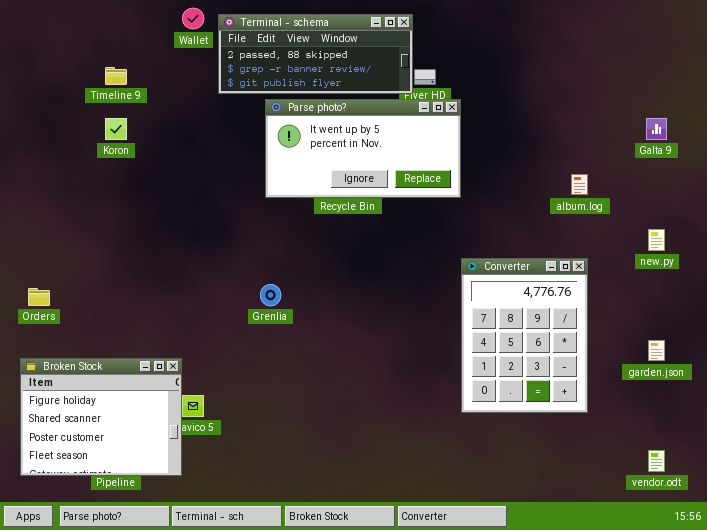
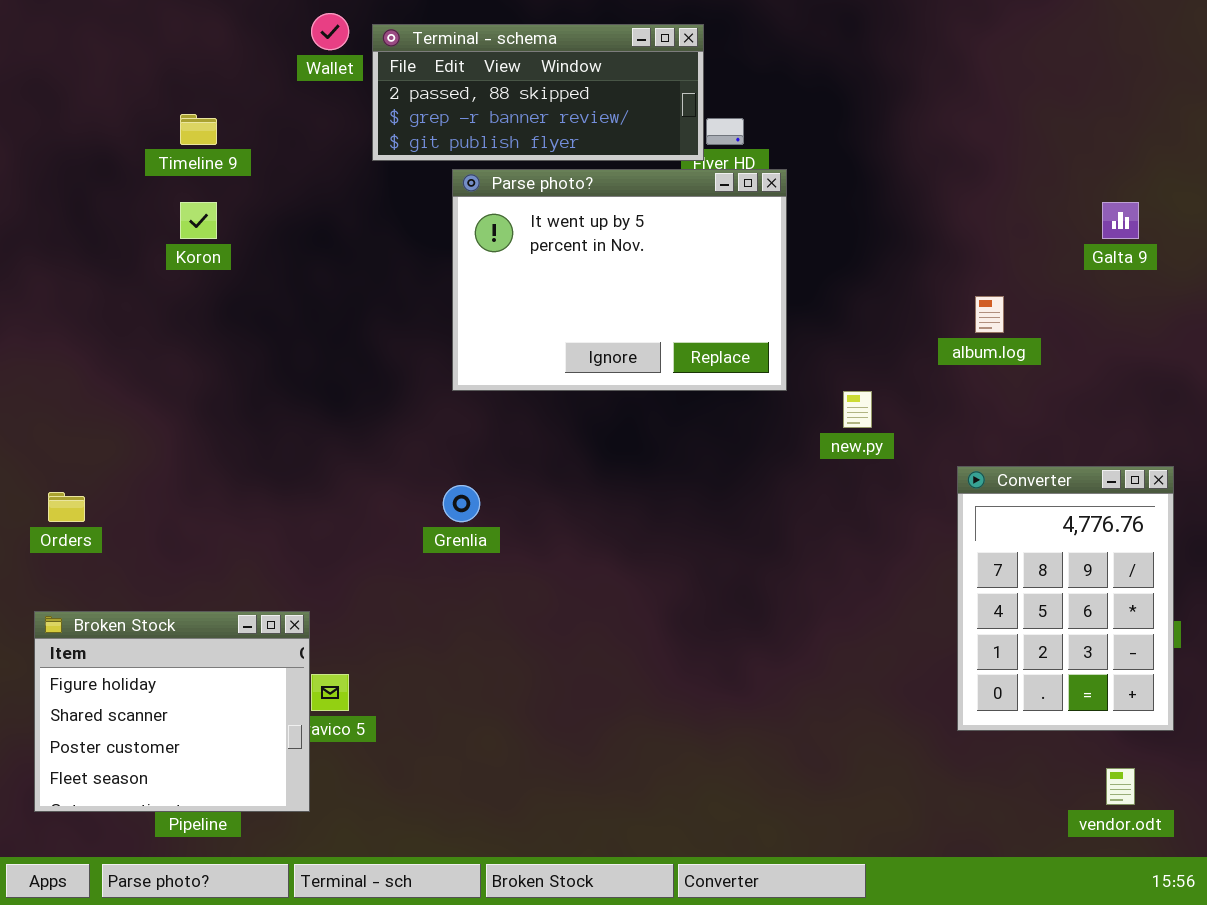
Parse photo?: [265,99,461,198] -> [452,169,787,391], resized
new.py: [648,229,665,251] -> [843,391,872,428], moved
Converter: [461,258,588,413] -> [957,466,1174,731], moved

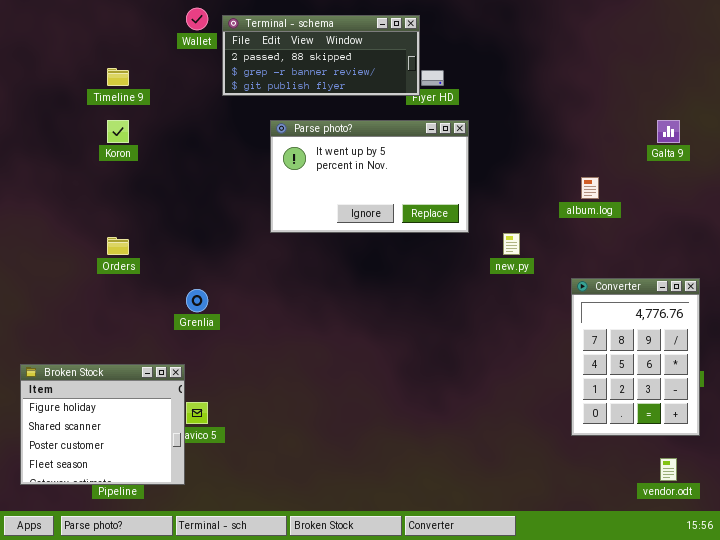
Parse photo?: [452,169,787,391] -> [270,120,469,233], resized
Grenlia: [443,485,480,522] -> [186,289,208,312], moved
Orders: [48,492,85,522] -> [107,237,129,255], moved

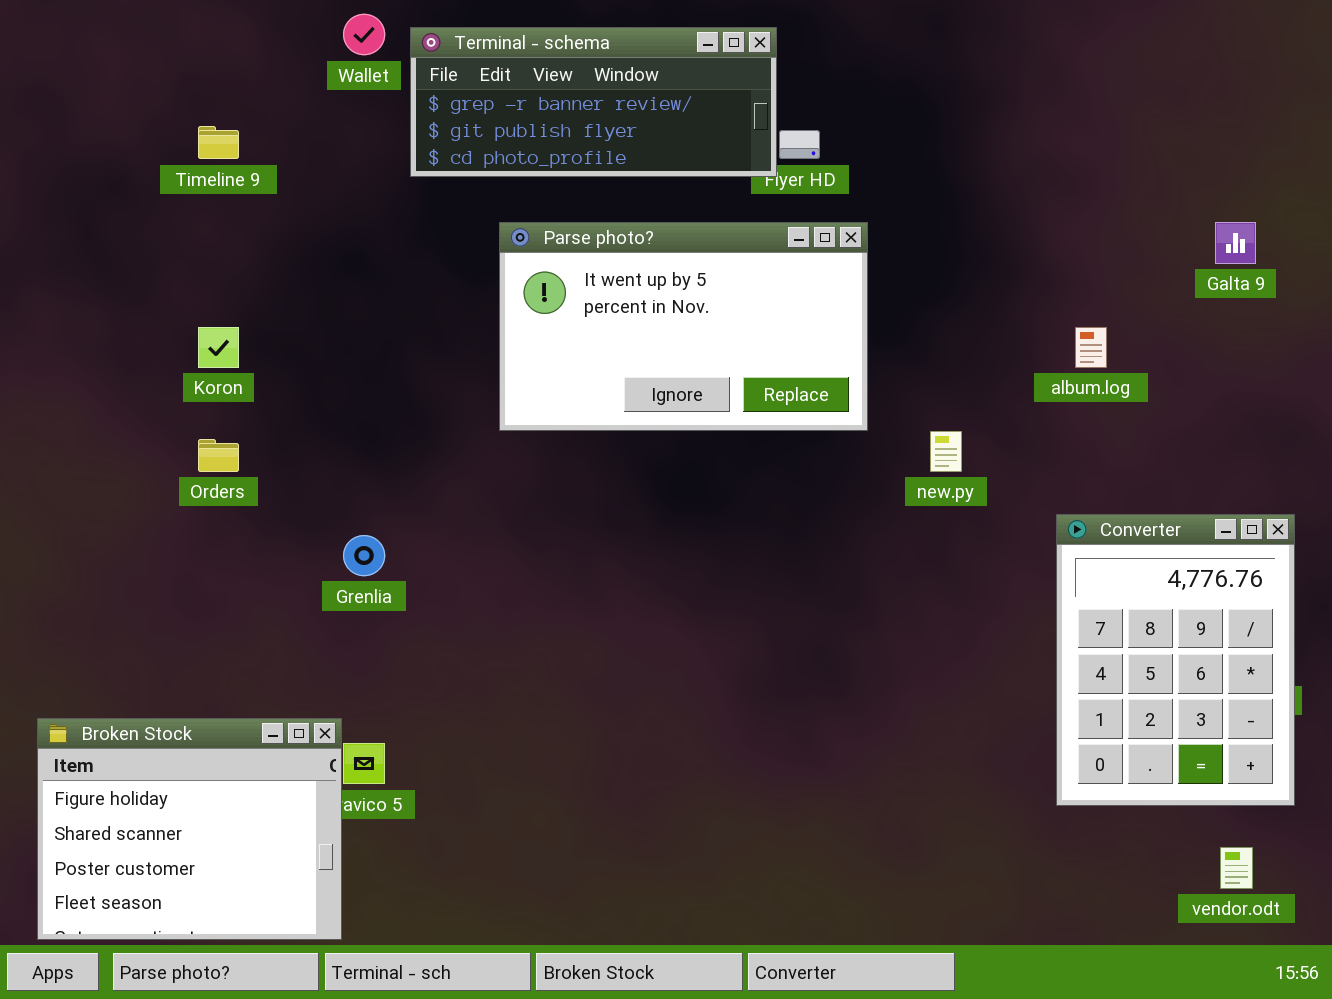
Terminal - schema: [222,15,420,96] -> [410,27,777,177], scrolled down 1 row
Koron: [107,120,129,143] -> [198,327,239,368], moved
Broken Stock: [20,364,185,485] -> [37,718,342,940], moved

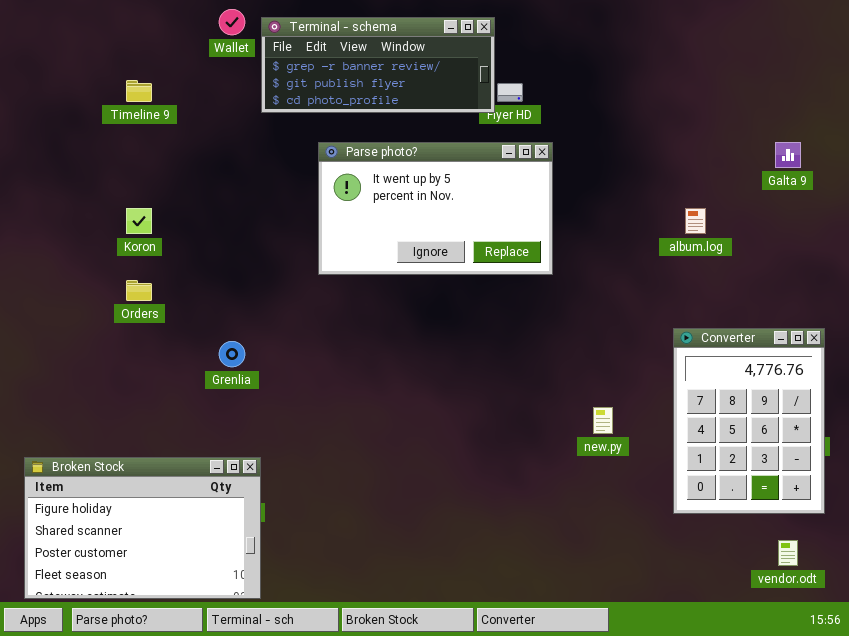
new.py: [930,431,962,472] -> [593,407,613,434], moved
Broken Stock: [37,718,342,940] -> [24,457,261,599], resized

